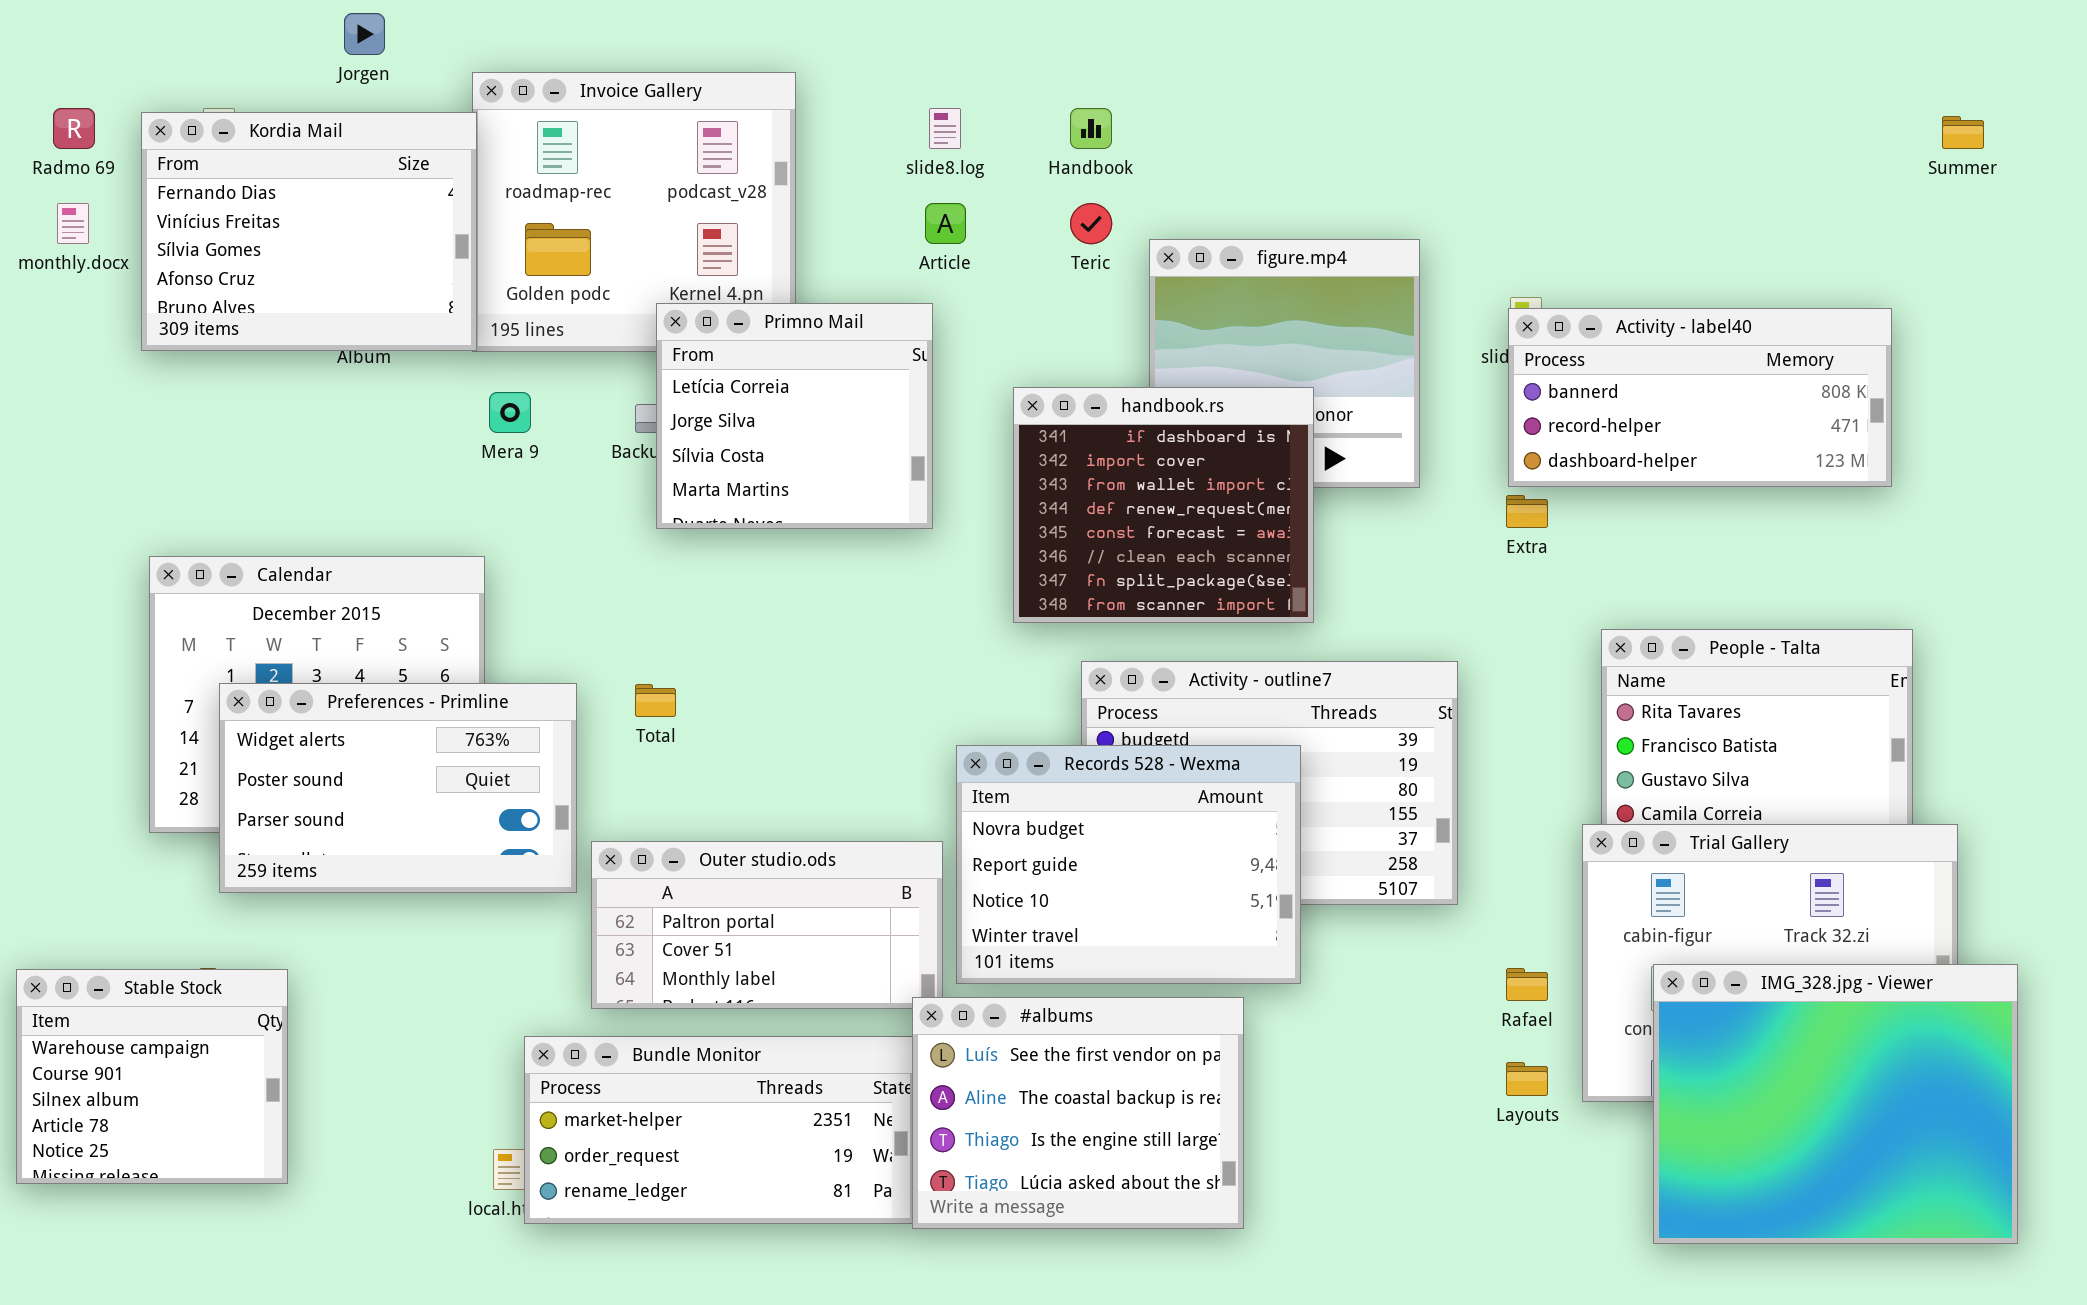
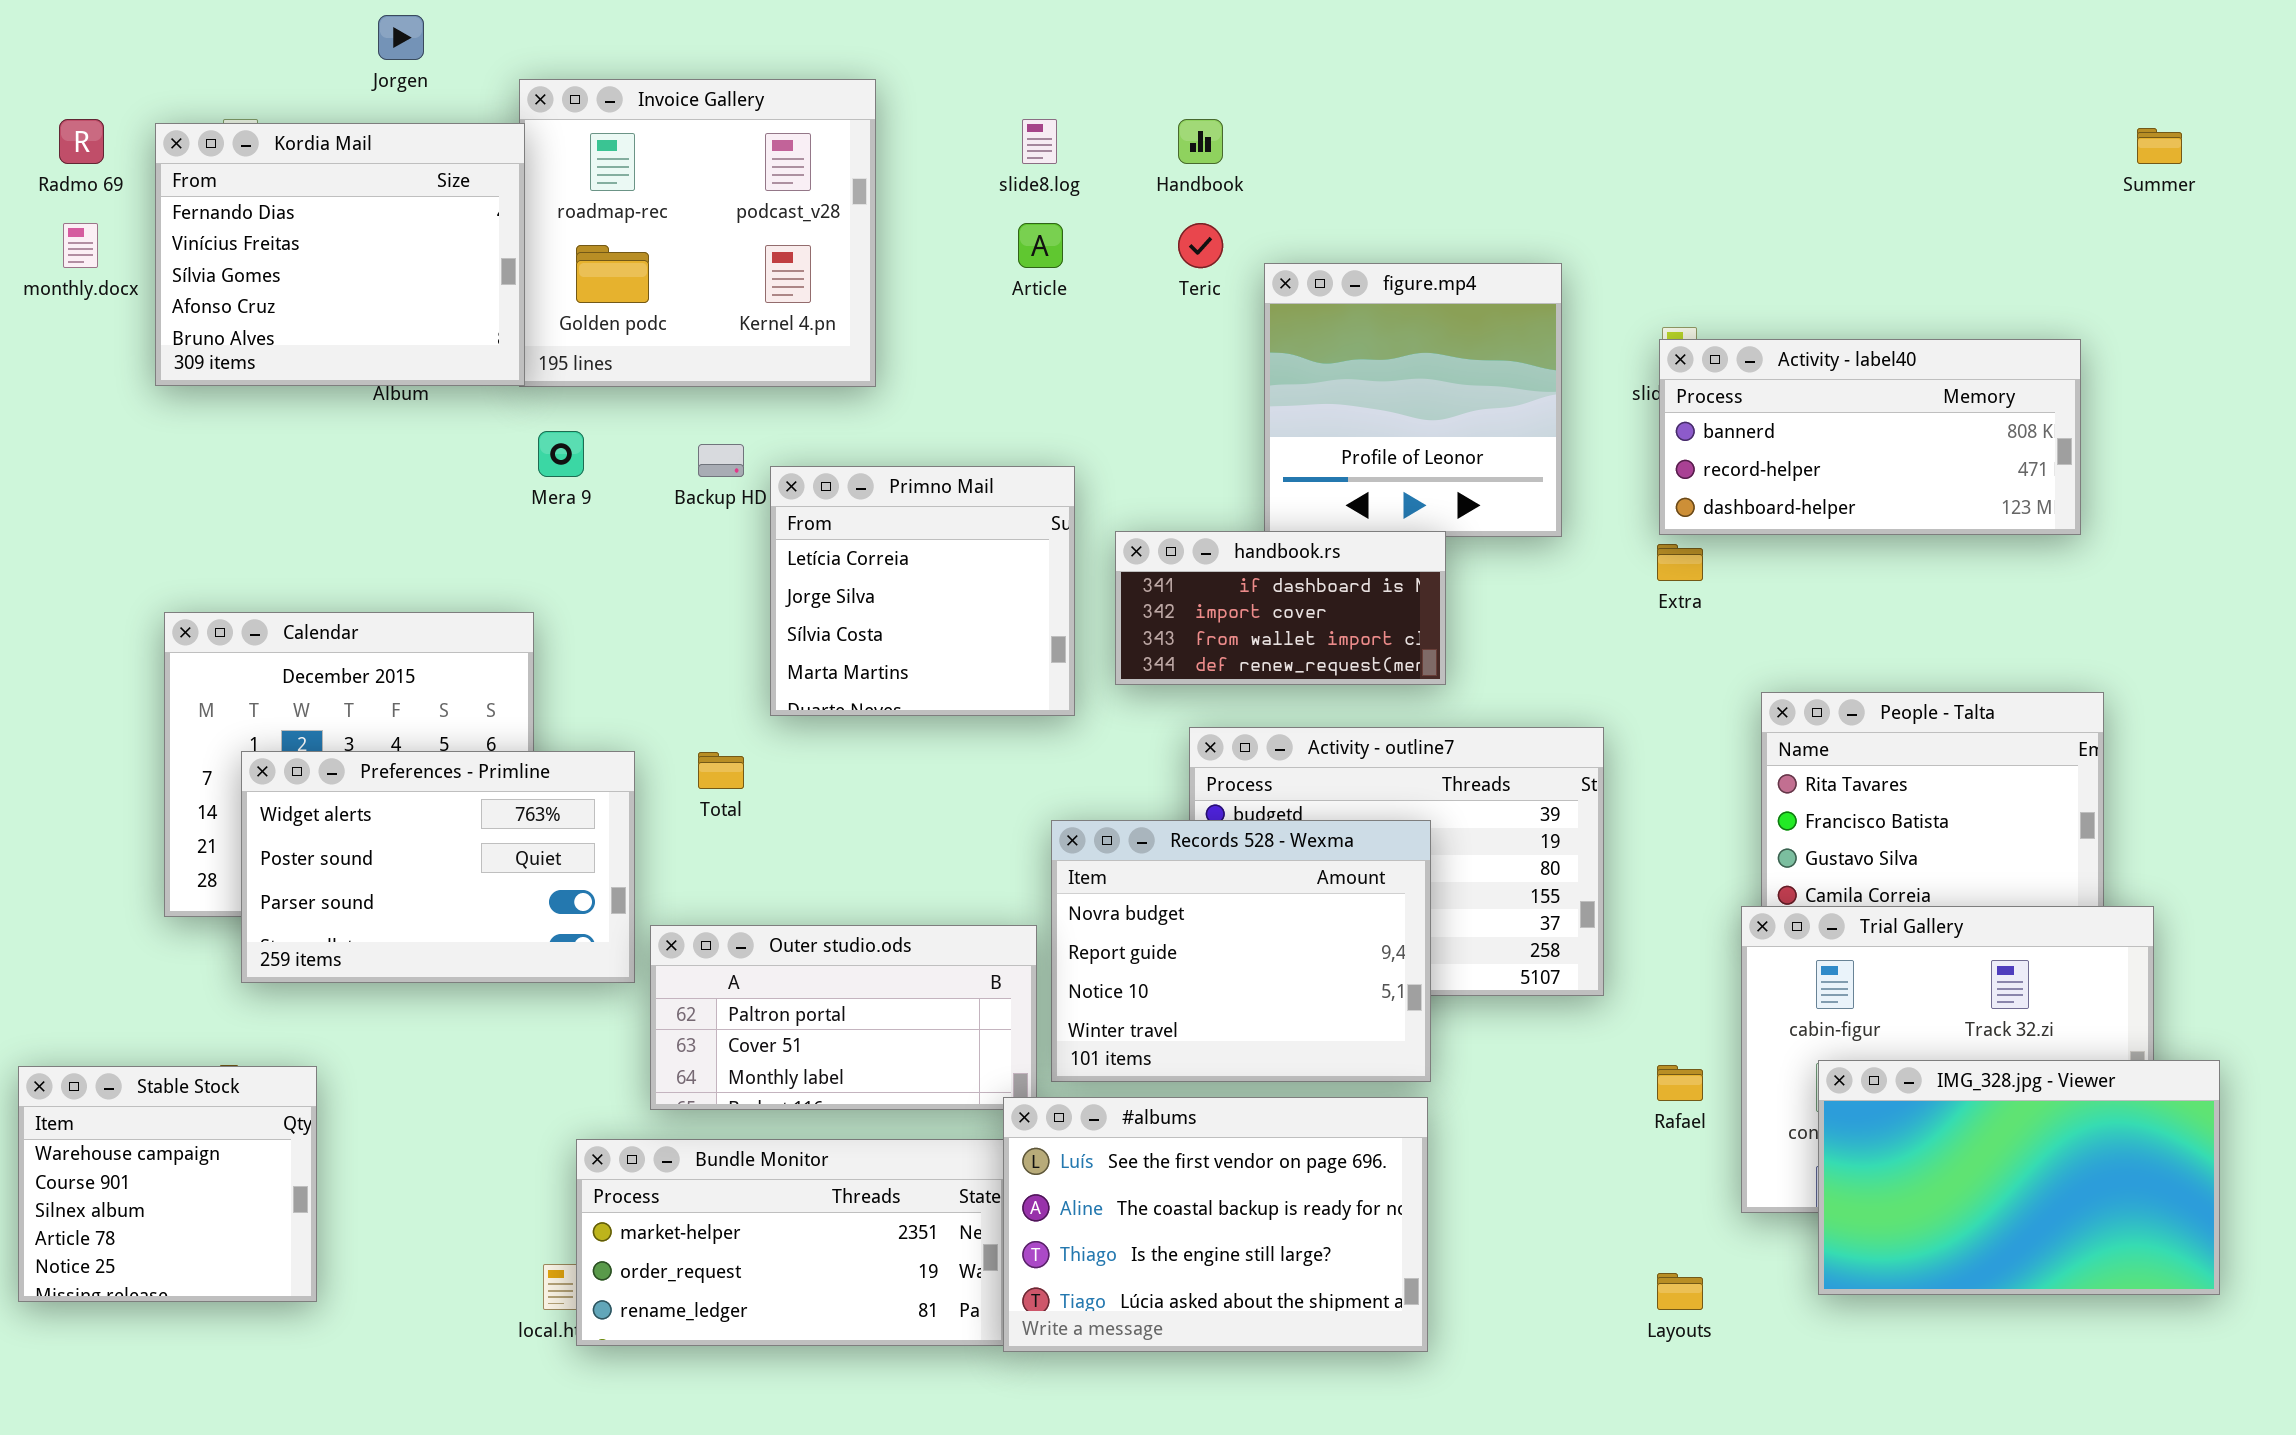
Primno Mail: [656,303,933,529] -> [770,466,1075,716], moved
handbook.rs: [1013,387,1314,623] -> [1115,531,1446,685], resized
IMG_328.jpg - Viewer: [1653,964,2018,1244] -> [1818,1060,2220,1295], resized
#albums: [912,997,1244,1229] -> [1003,1097,1428,1352], resized
Layouts: [1506,1062,1548,1096] -> [1657,1273,1703,1310], moved

